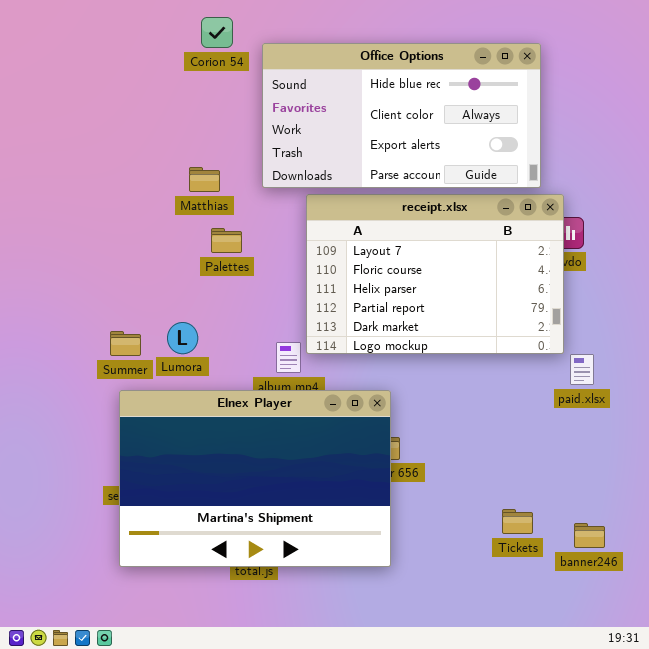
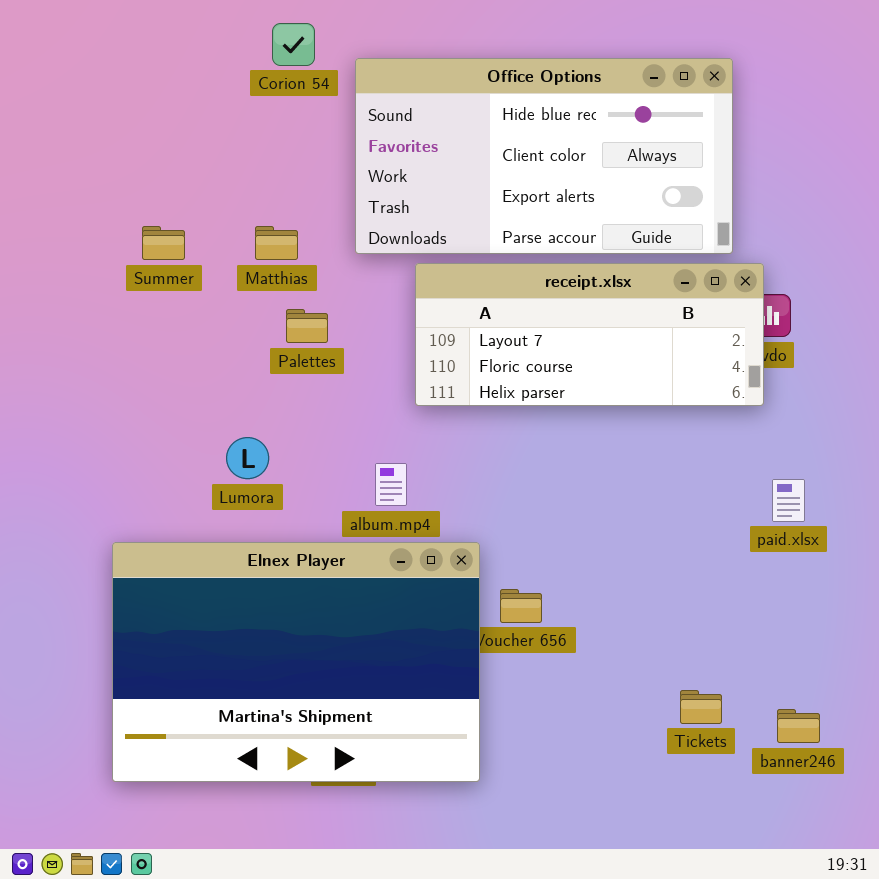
receipt.xlsx: [306,194,564,354] -> [415,263,764,406], resized
Summer: [110,331,141,356] -> [142,226,185,260], moved
Elnex Player: [119,390,391,567] -> [112,542,480,782], moved

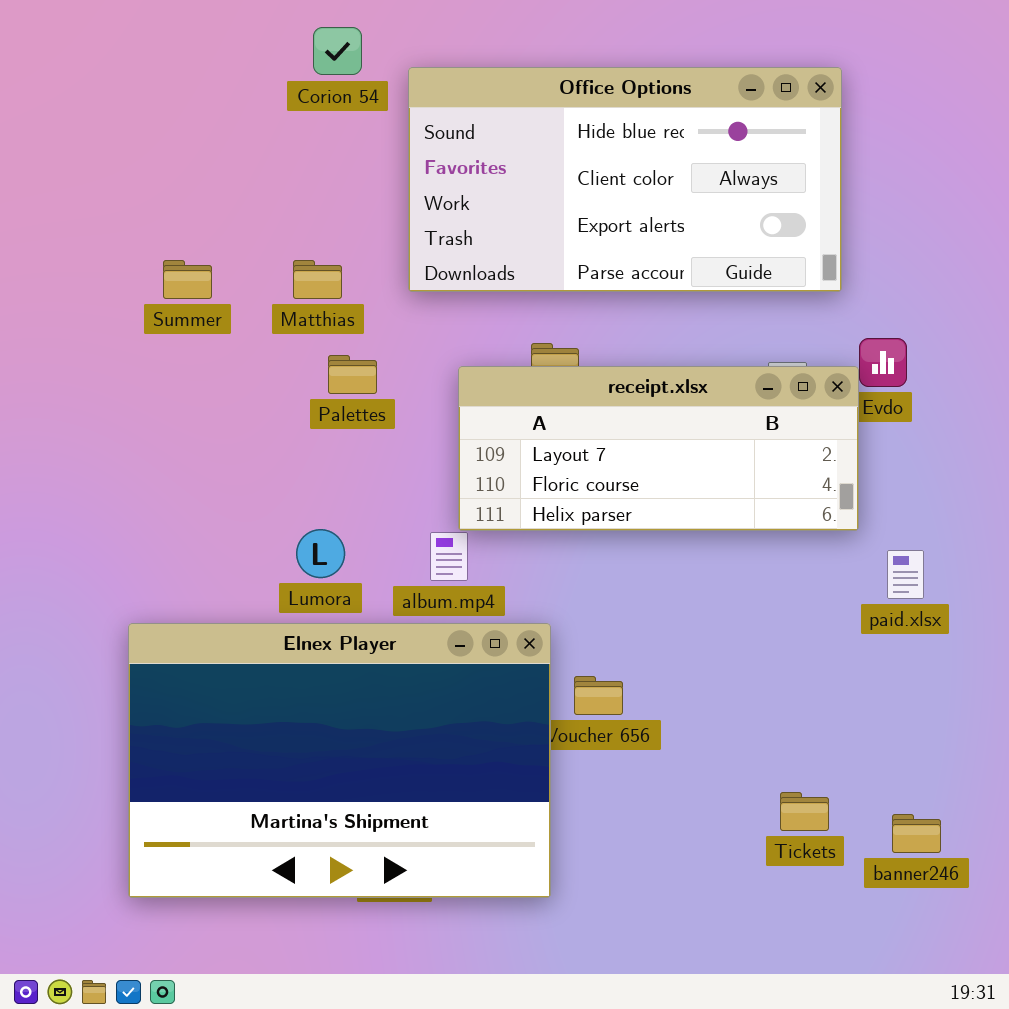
receipt.xlsx: [415,263,764,406] -> [458,366,859,531], moved
Lumora: [226,437,269,479] -> [296,529,345,578], moved

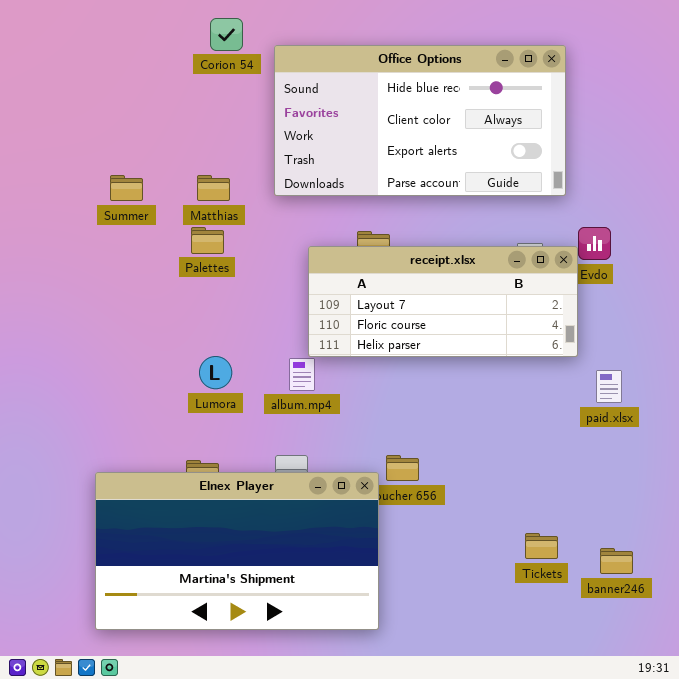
Palettes: [328,355,377,394] -> [191,227,224,254], moved
Elnex Player: [128,623,551,898] -> [95,472,379,630], moved, resized

